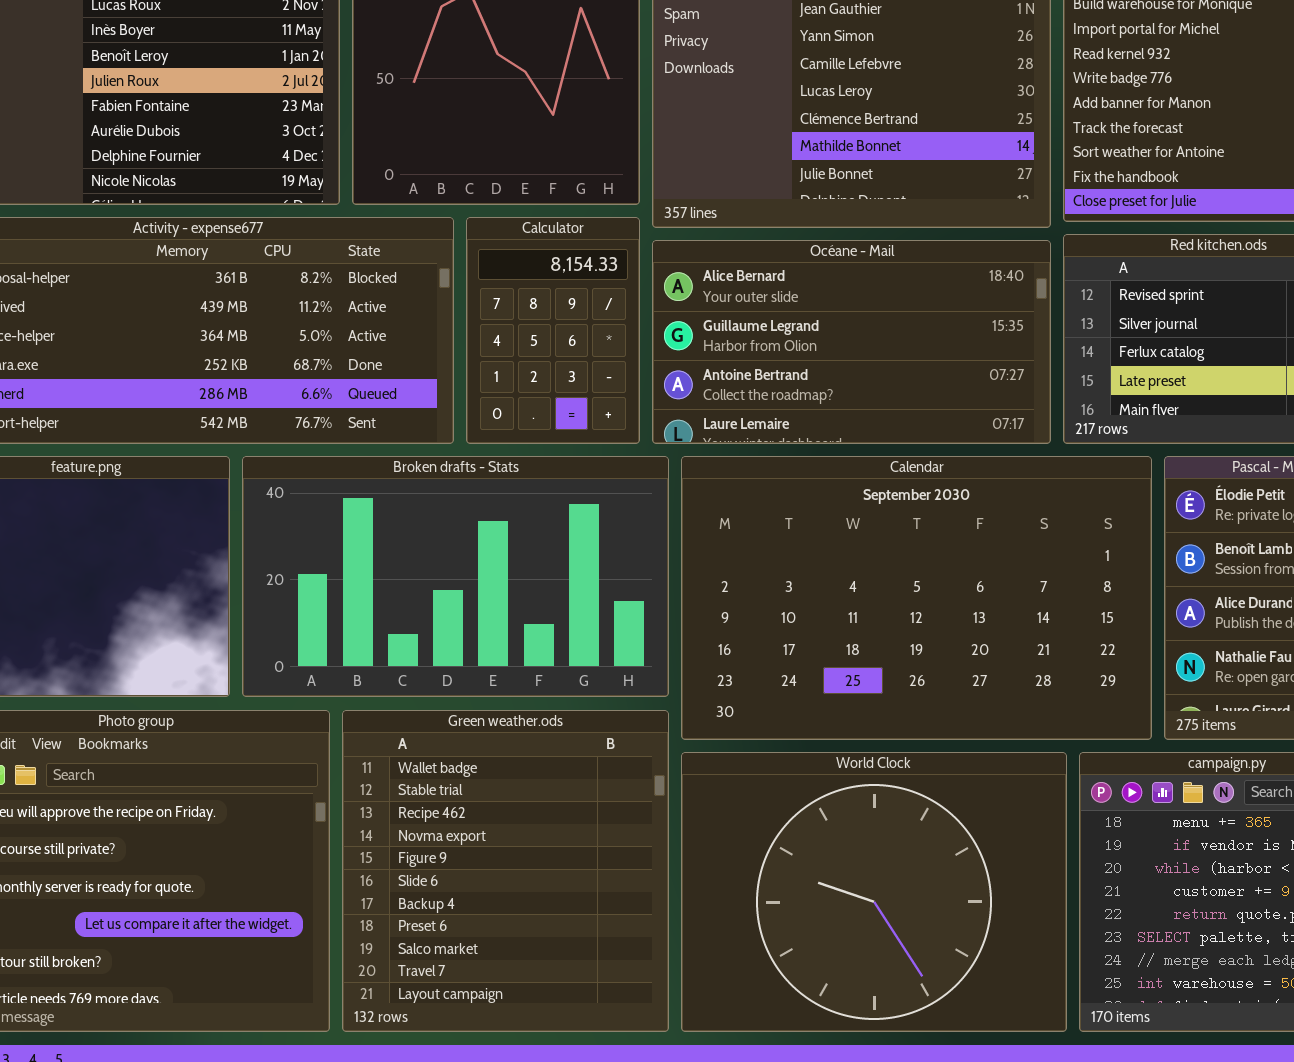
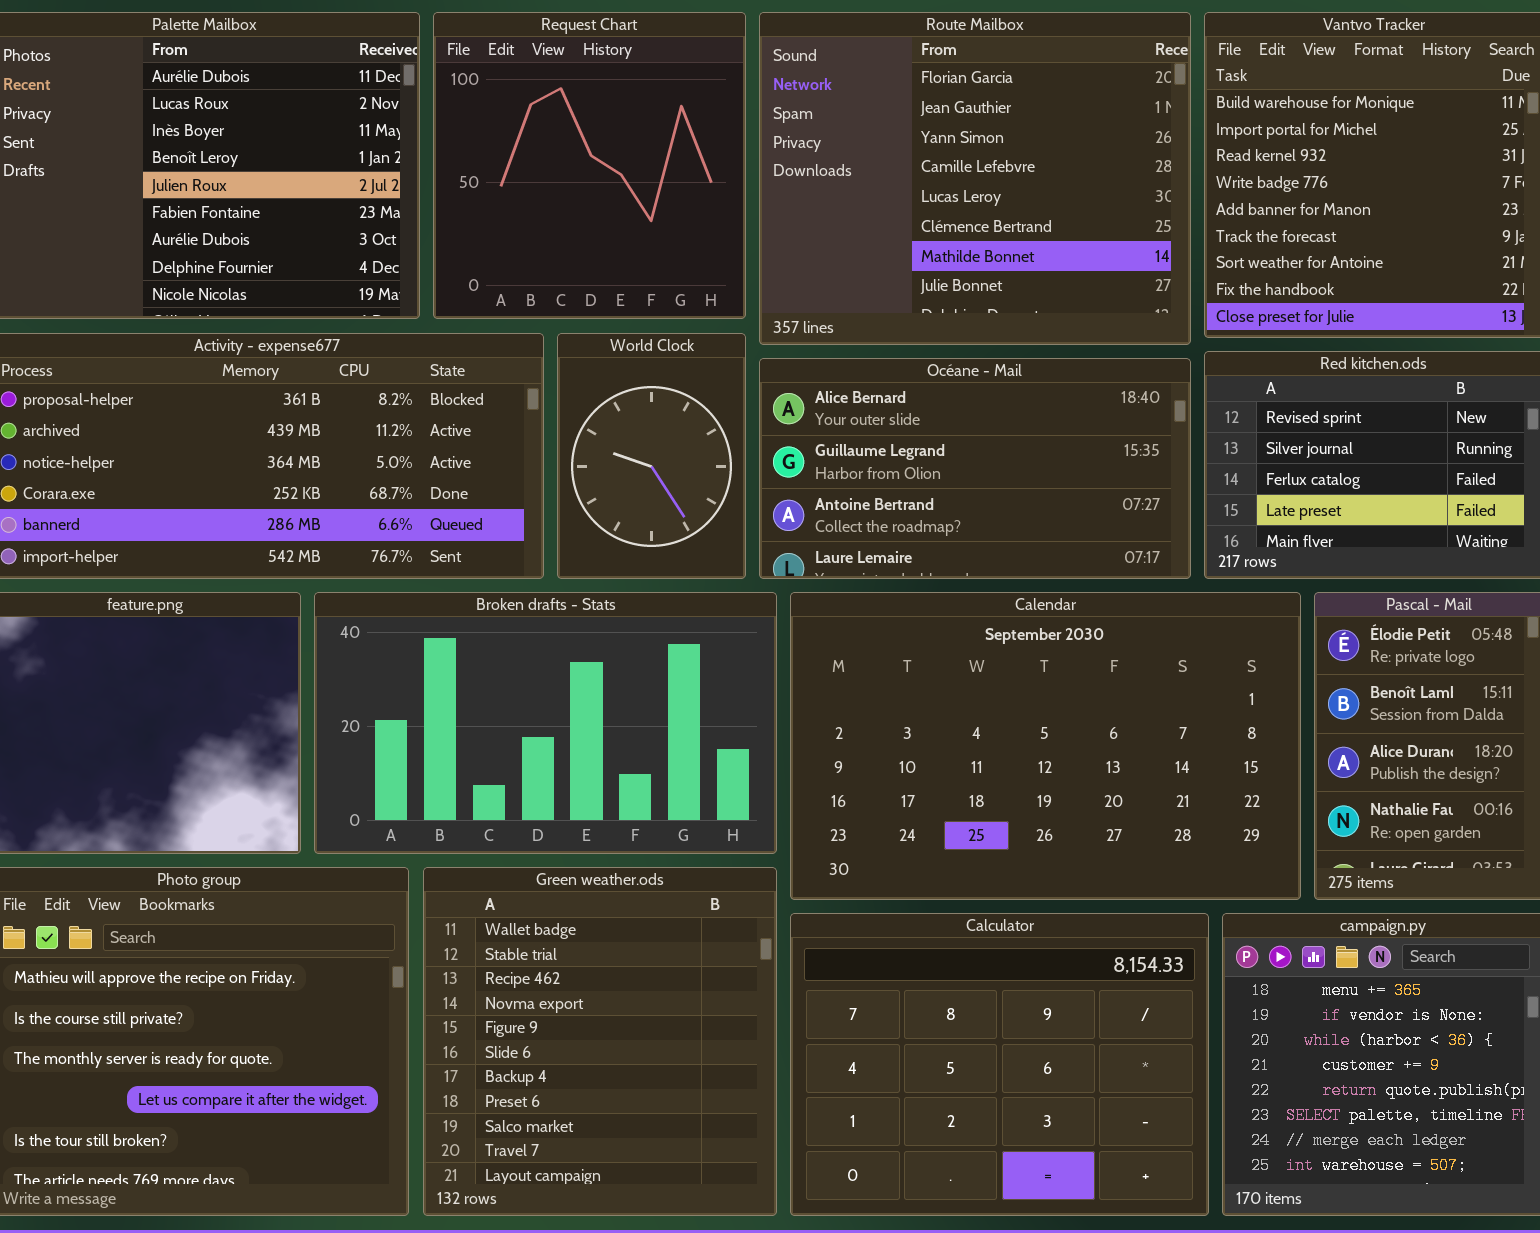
Calculator: [466,217,640,444] -> [790,913,1209,1216], moved, resized
World Clock: [681,752,1067,1032] -> [557,333,746,579], moved, resized

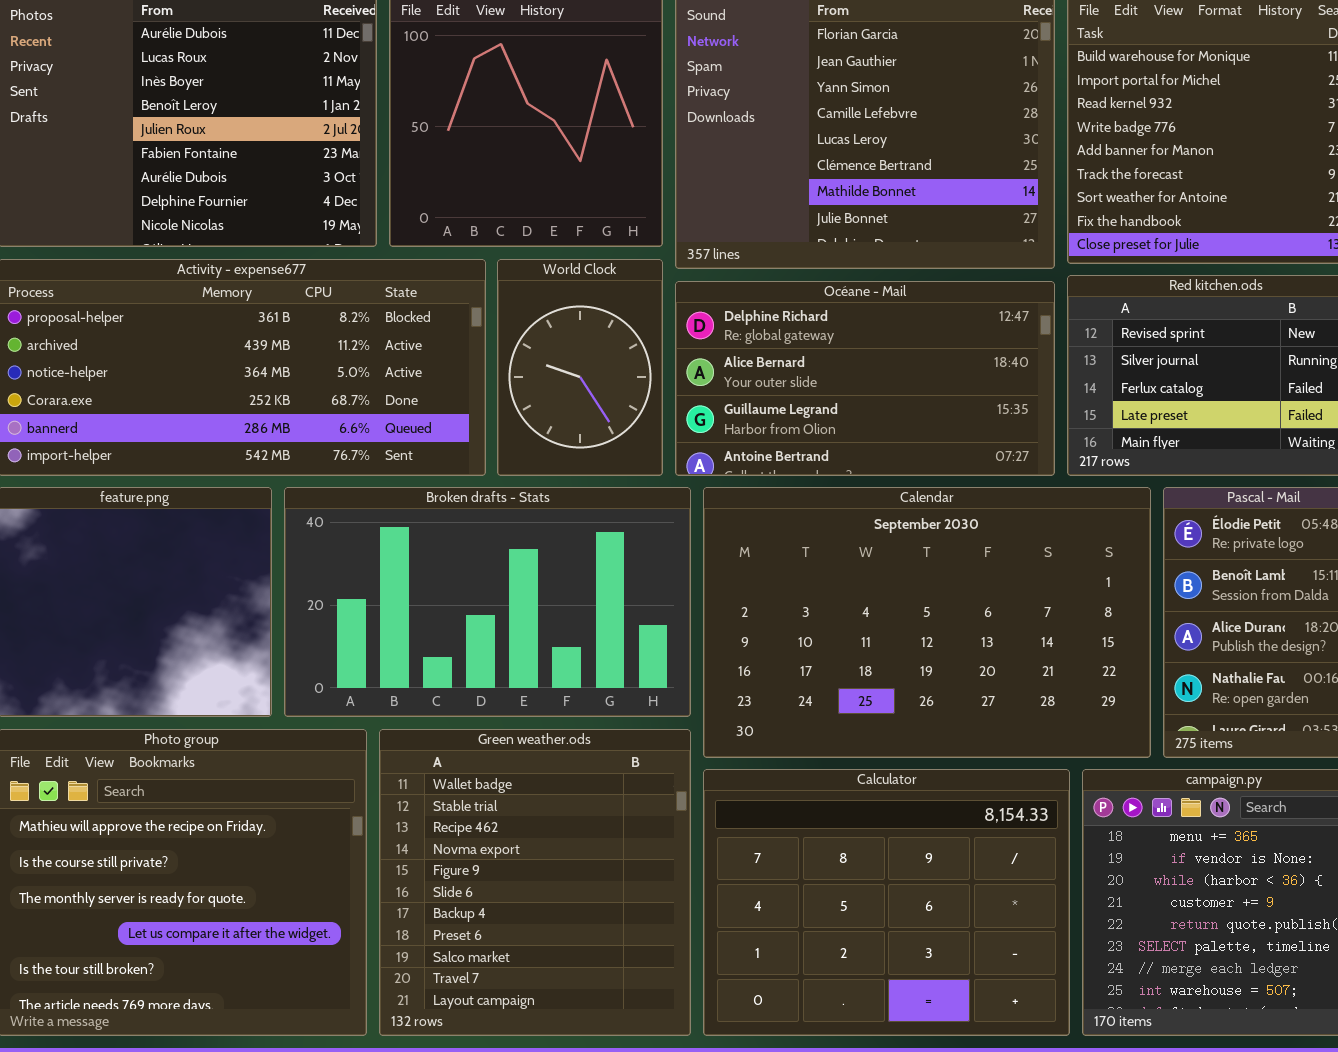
Océane - Mail: [759,358,1191,579] -> [675,281,1055,476], scrolled up 1 row

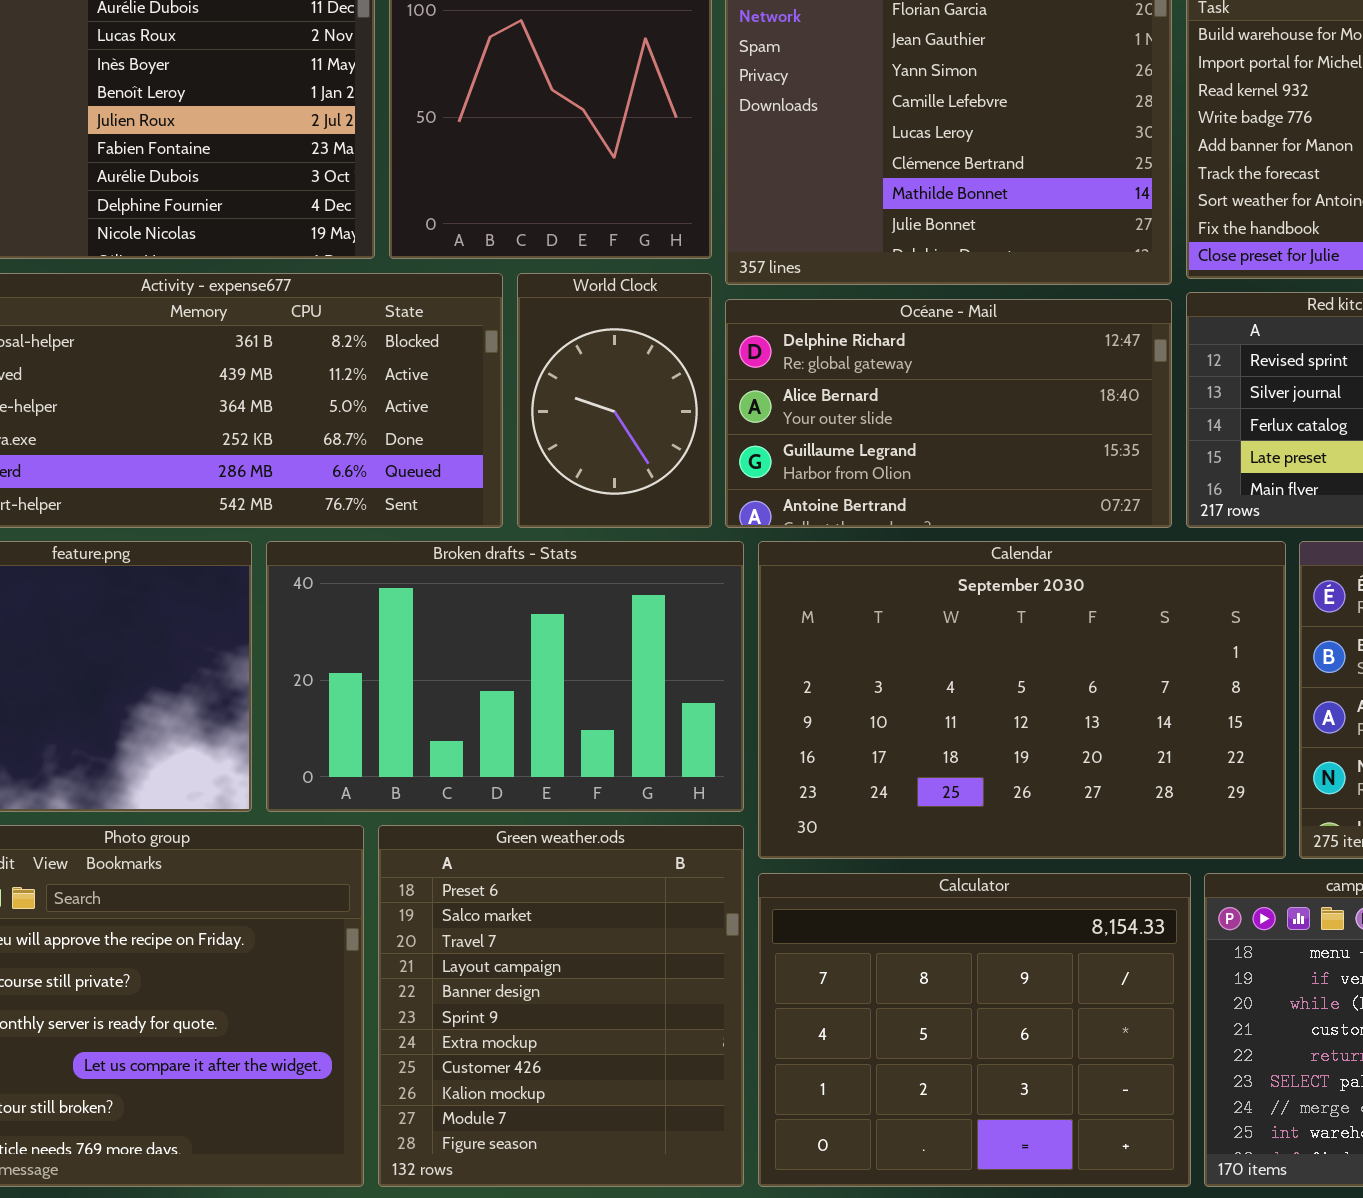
Green weather.ods: [379,729,691,1036] -> [378,825,744,1187], scrolled down 7 rows

